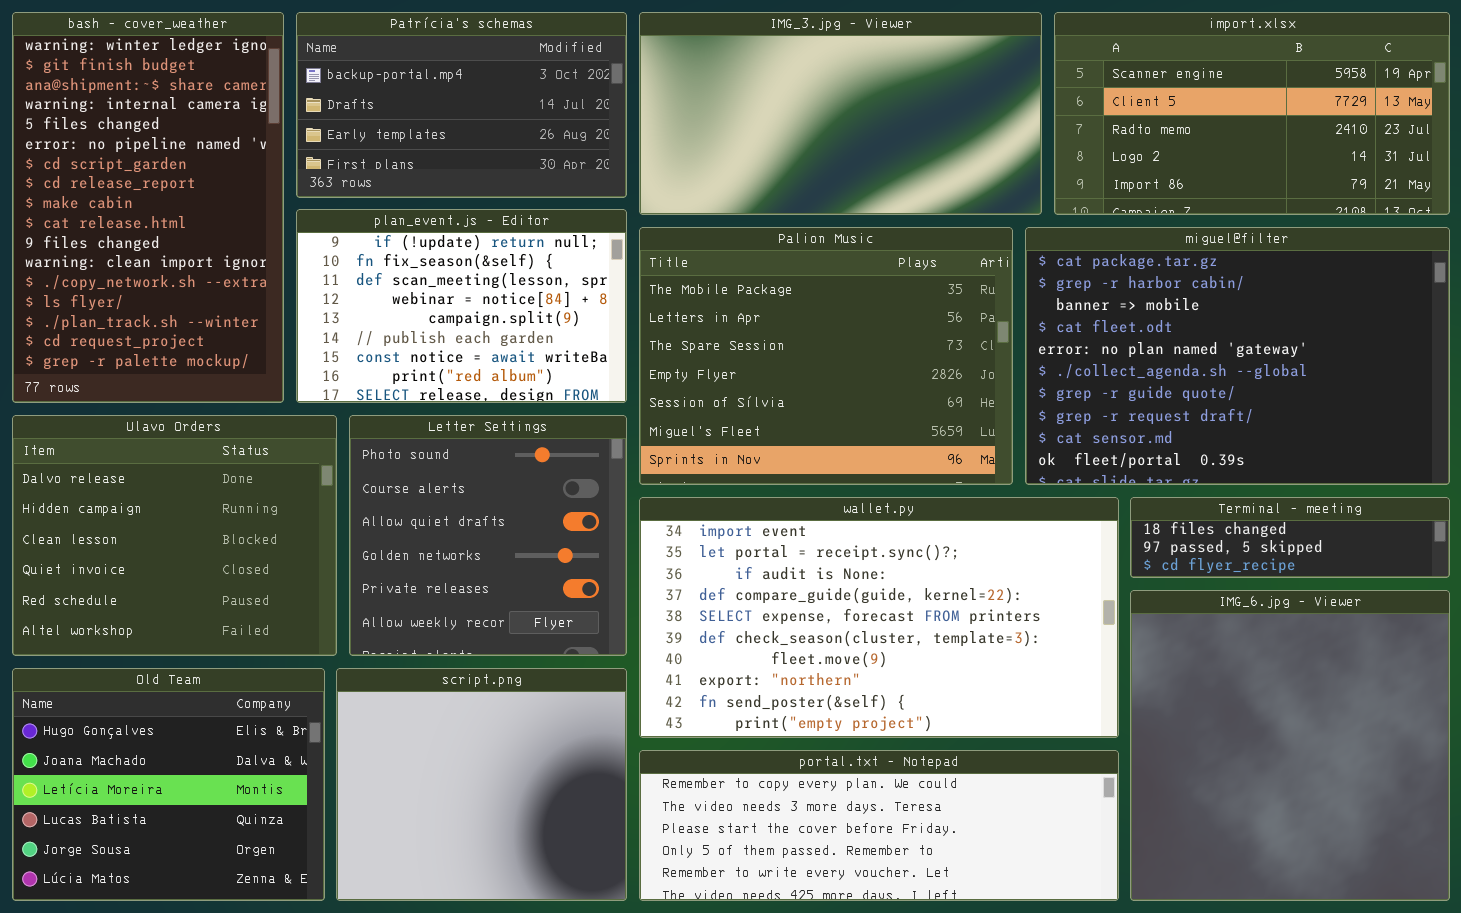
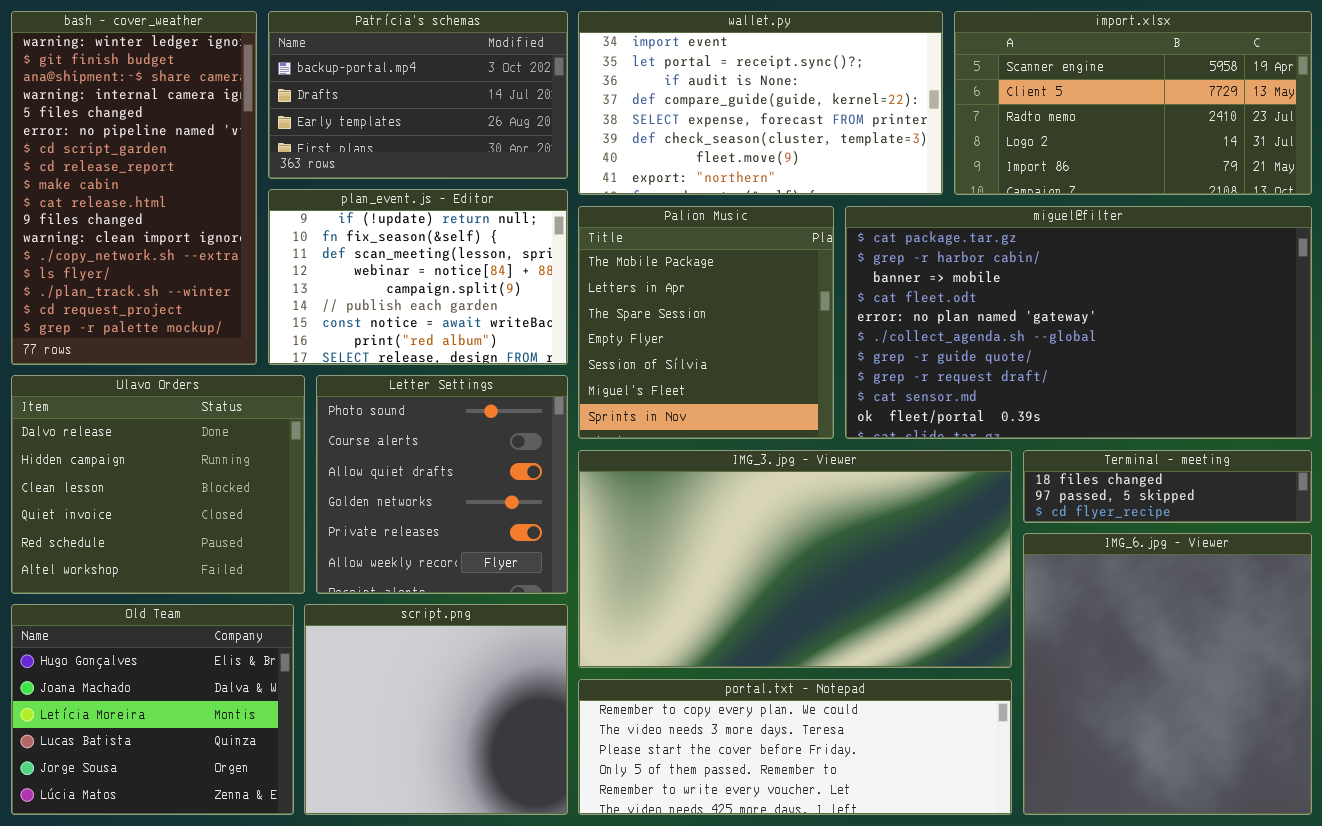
IMG_3.jpg - Viewer: [639,12,1042,215] -> [578,450,1012,668], moved, resized
Palion Music: [639,227,1013,485] -> [578,206,834,439], resized
miguel@filter: [1025,227,1450,485] -> [845,206,1312,439], resized
wallet.py: [639,497,1119,738] -> [578,11,943,195], moved, resized

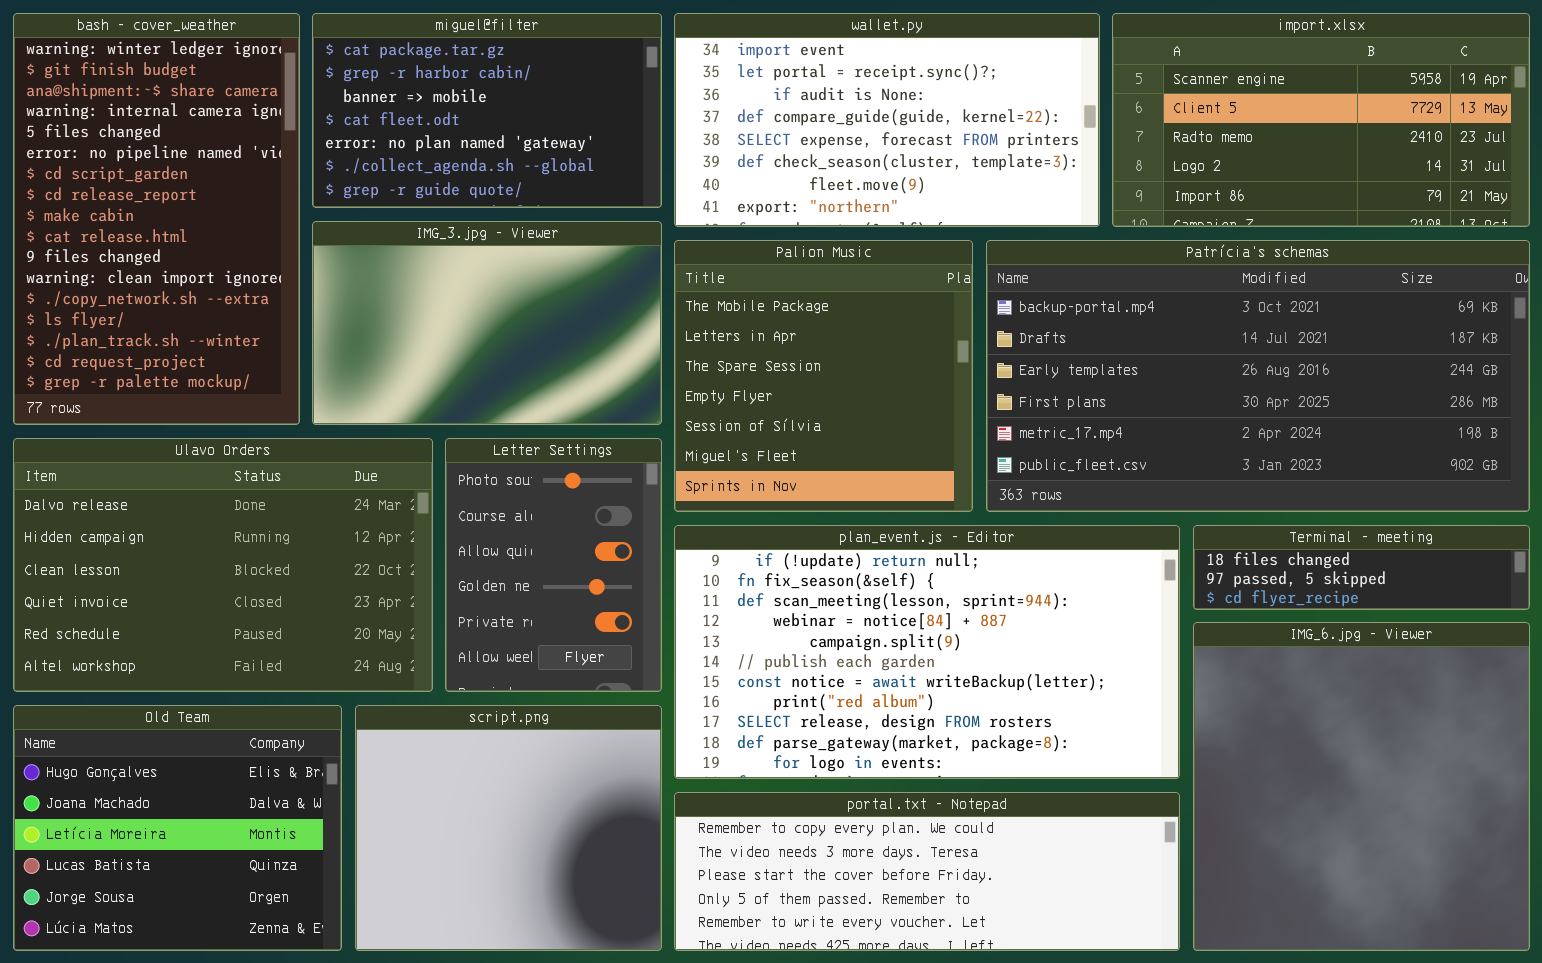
Patrícia's schemas: [268,11,568,179] -> [986,240,1530,512], moved, resized
plan_event.js - Editor: [268,189,568,365] -> [674,525,1180,779], moved, resized
miguel@filter: [845,206,1312,439] -> [312,13,662,208], moved, resized
Ulavo Orders: [11,375,305,594] -> [13,438,433,692], resized
Letter Settings: [316,375,568,594] -> [445,438,662,692], resized
IMG_3.jpg - Viewer: [578,450,1012,668] -> [312,221,662,425], moved, resized

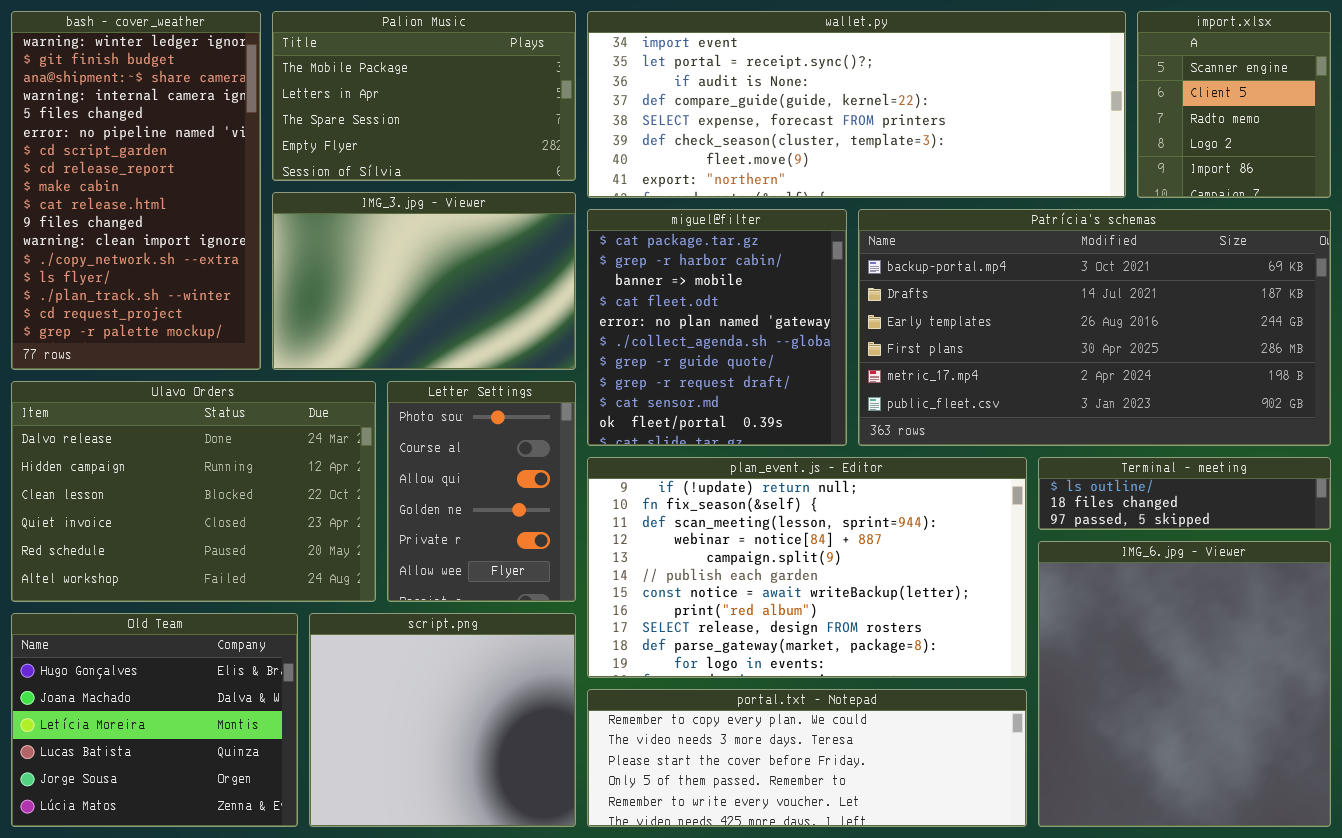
miguel@filter: [312,13,662,208] -> [587,209,847,446], moved, resized
wallet.py: [674,13,1100,227] -> [587,11,1126,198], resized
import.xlsx: [1112,13,1530,227] -> [1137,11,1331,198], resized
Palion Music: [674,240,973,512] -> [272,11,576,181], moved, resized
Terminal - meeting: [1193,525,1530,610] -> [1038,457,1331,530], scrolled up 1 row

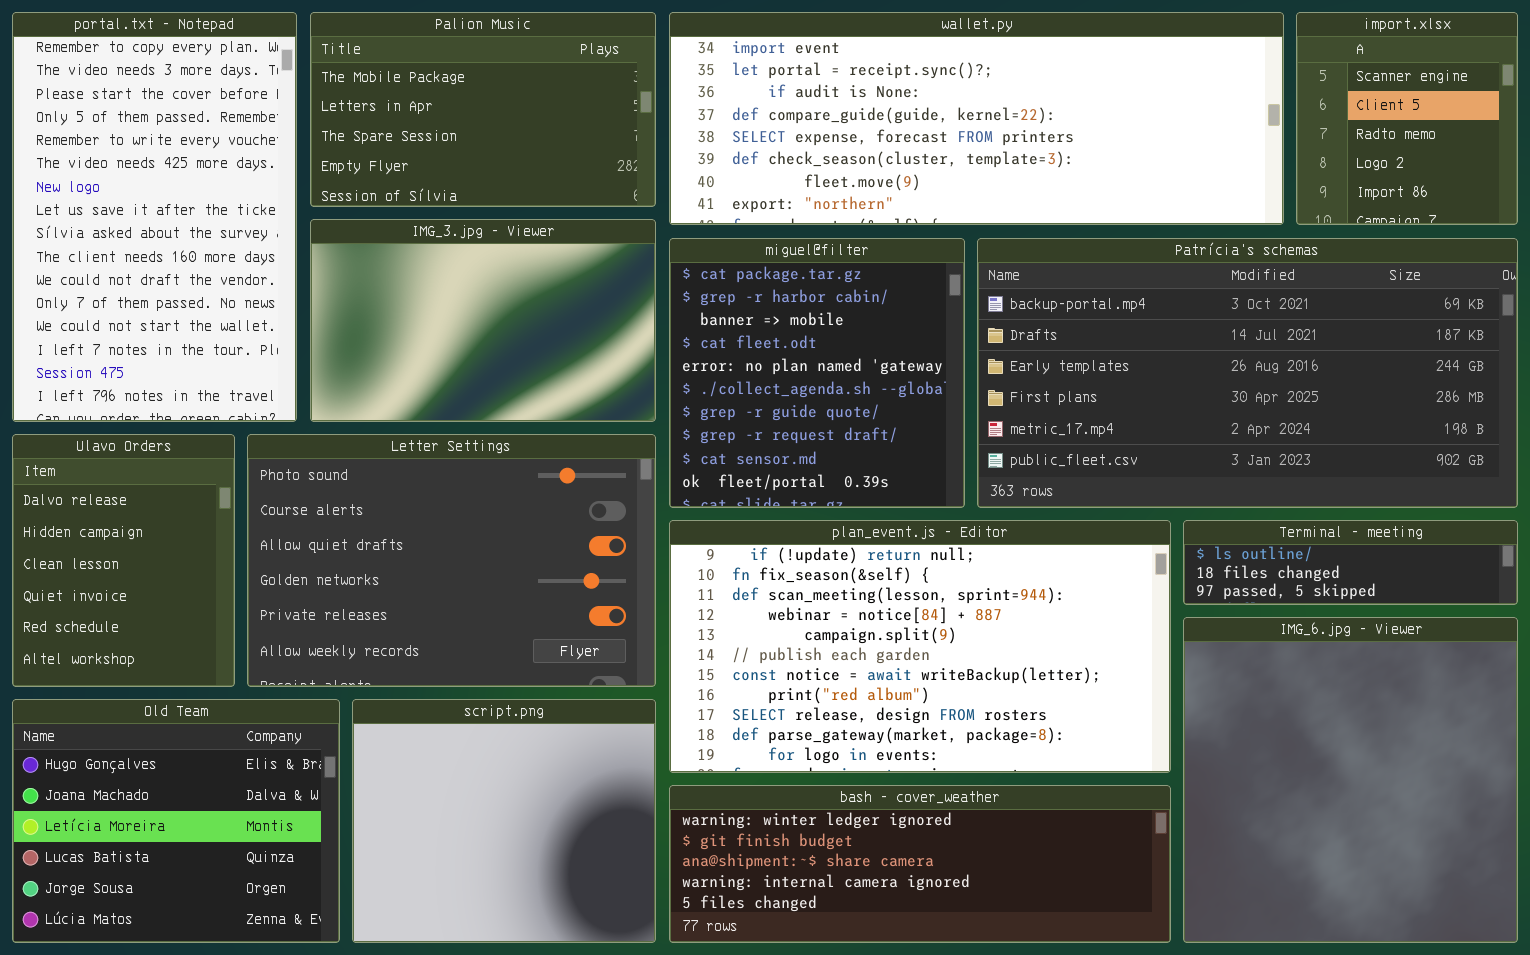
bash - cover_weather: [11,11,261,370] -> [669,785,1171,943], moved, resized
Ulavo Orders: [11,381,376,602] -> [12,434,235,687], resized
Letter Settings: [387,381,576,602] -> [247,434,656,687], resized
portal.txt - Notepad: [587,689,1027,827] -> [12,12,297,422], moved, resized

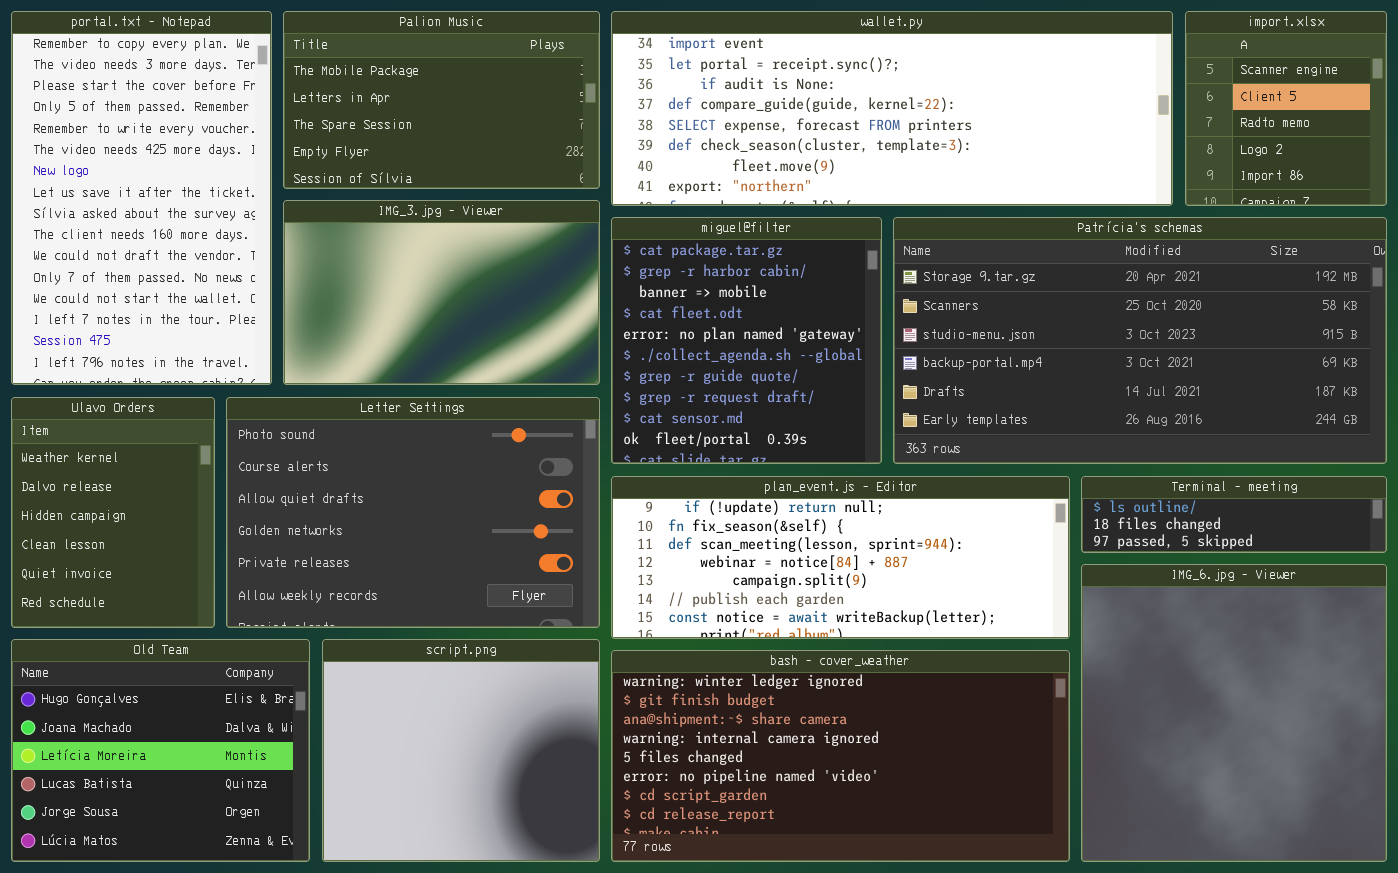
Patrícia's schemas: [977,238,1518,508] -> [893,217,1387,464], scrolled up 3 rows
Ulavo Orders: [12,434,235,687] -> [11,397,215,628], scrolled up 1 row
plan_event.js - Editor: [669,520,1171,773] -> [611,476,1070,639], resized
bash - cover_weather: [669,785,1171,943] -> [611,650,1070,862], resized

